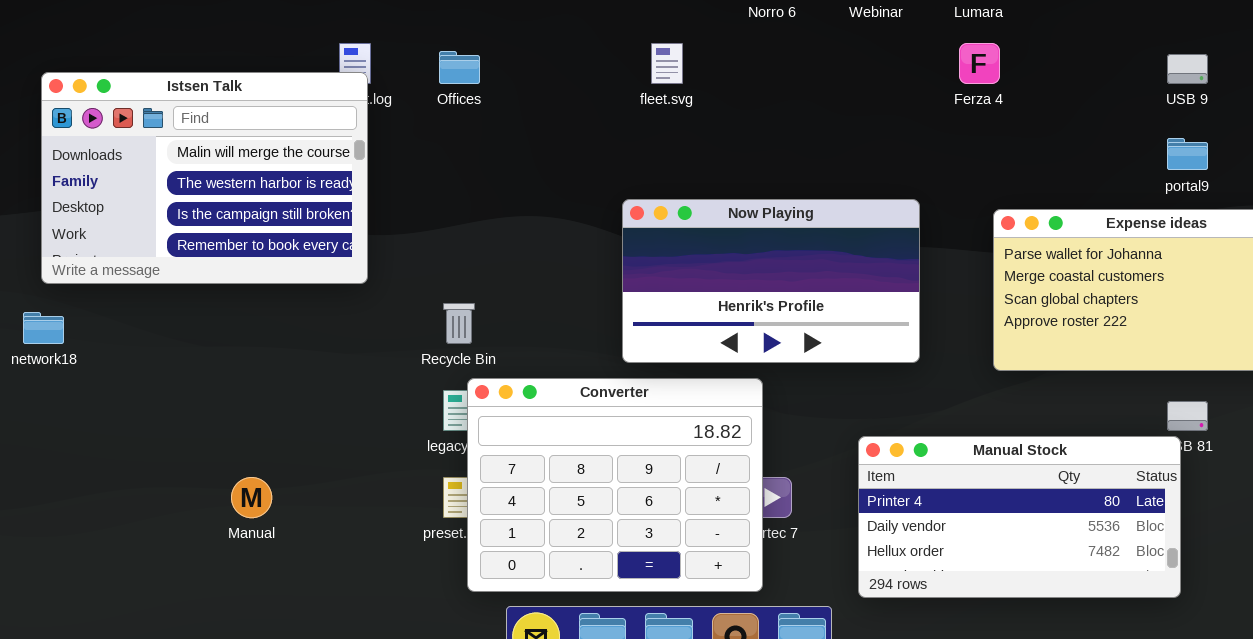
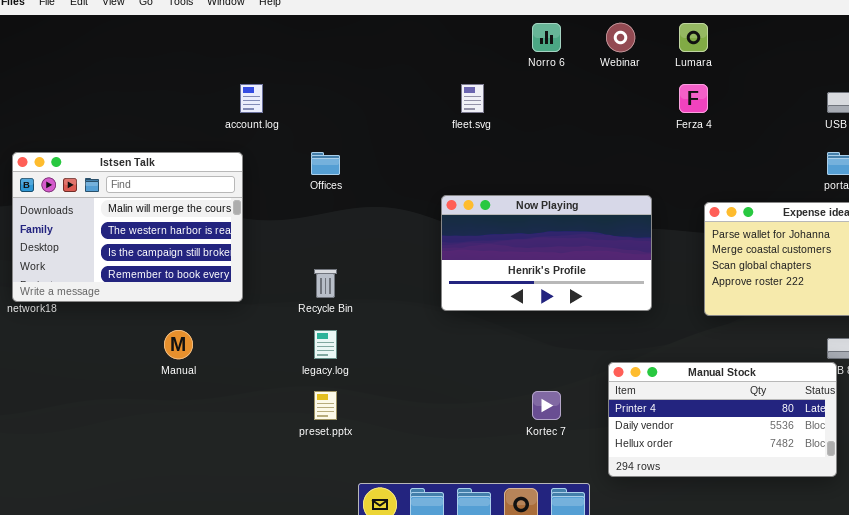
Offices: [439,51,480,84] -> [311,152,340,175], moved
Istsen Talk: [41,72,368,284] -> [12,152,243,302], moved
Converter: [467,378,763,592] -> none, closed
Manual: [231,477,272,518] -> [164,330,193,359], moved

